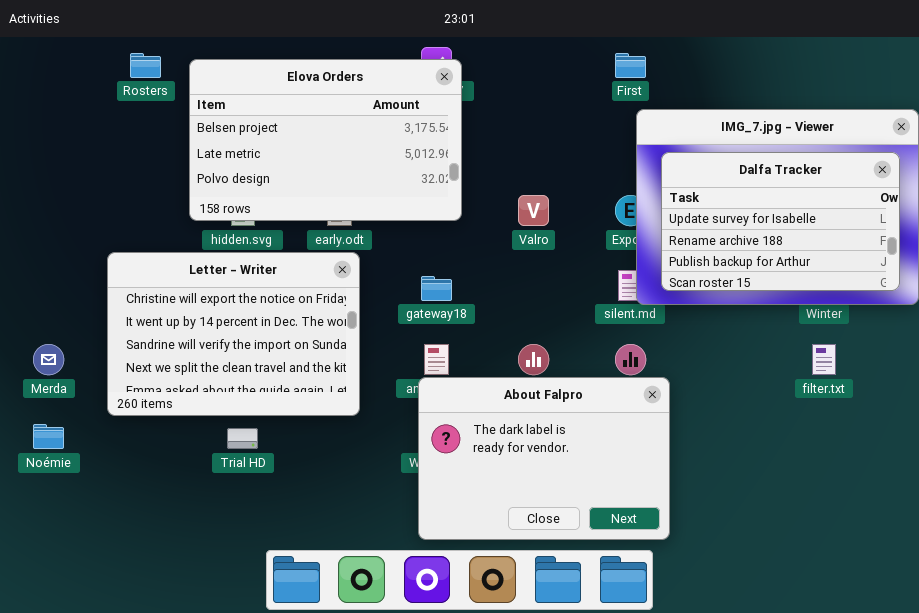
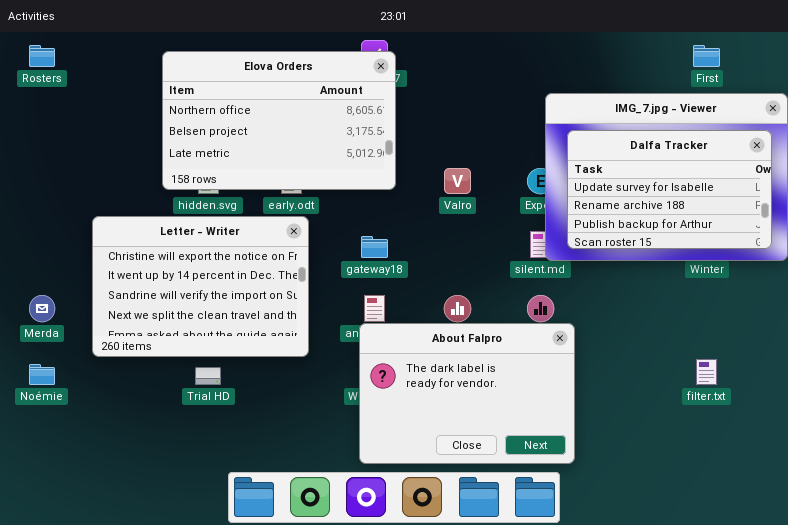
Rosters: [130,53,161,78] -> [29,45,55,67], moved
First: [615,53,646,78] -> [693,45,720,67], moved
Elova Orders: [189,59,462,221] -> [162,51,396,190], scrolled up 1 row
filter.txt: [812,344,836,375] -> [696,359,717,385], moved

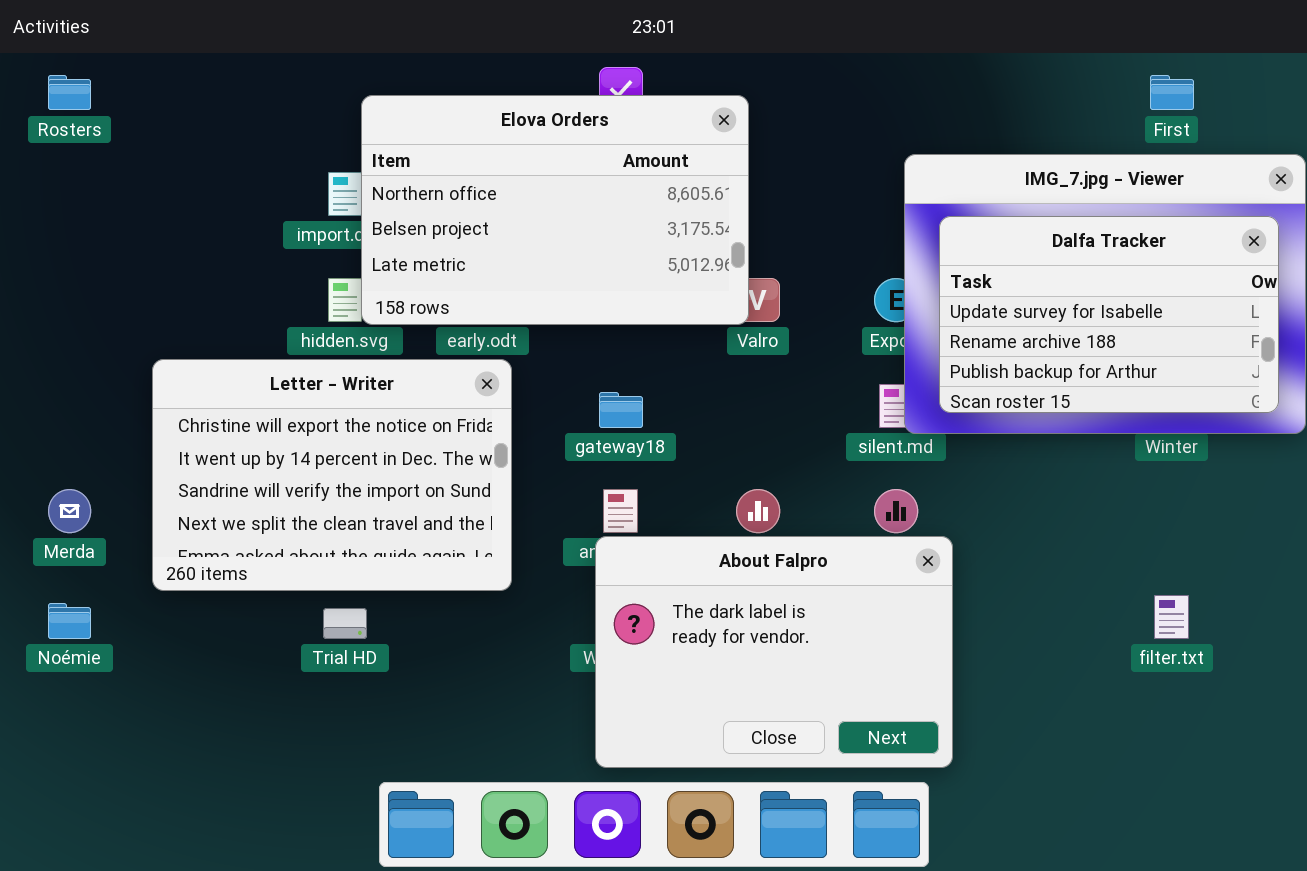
Elova Orders: [162,51,396,190] -> [361,95,749,325], moved

